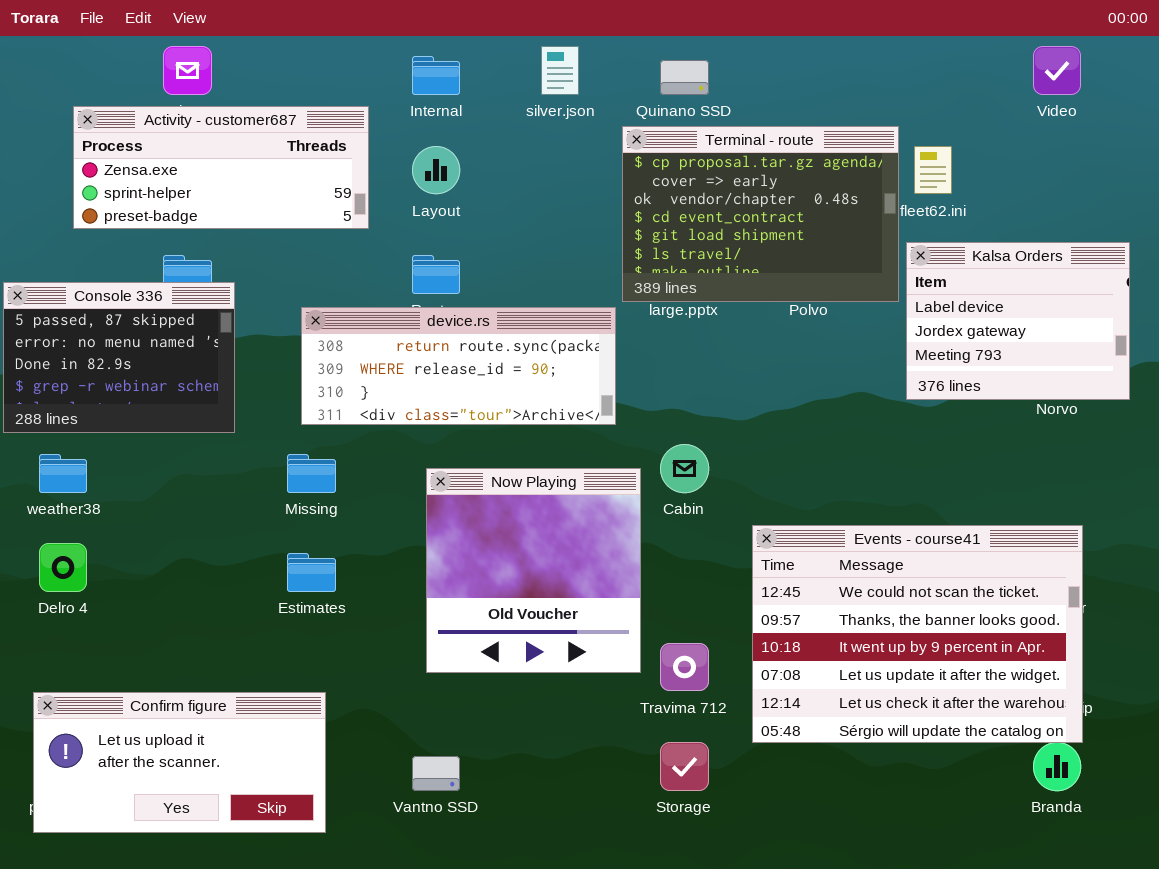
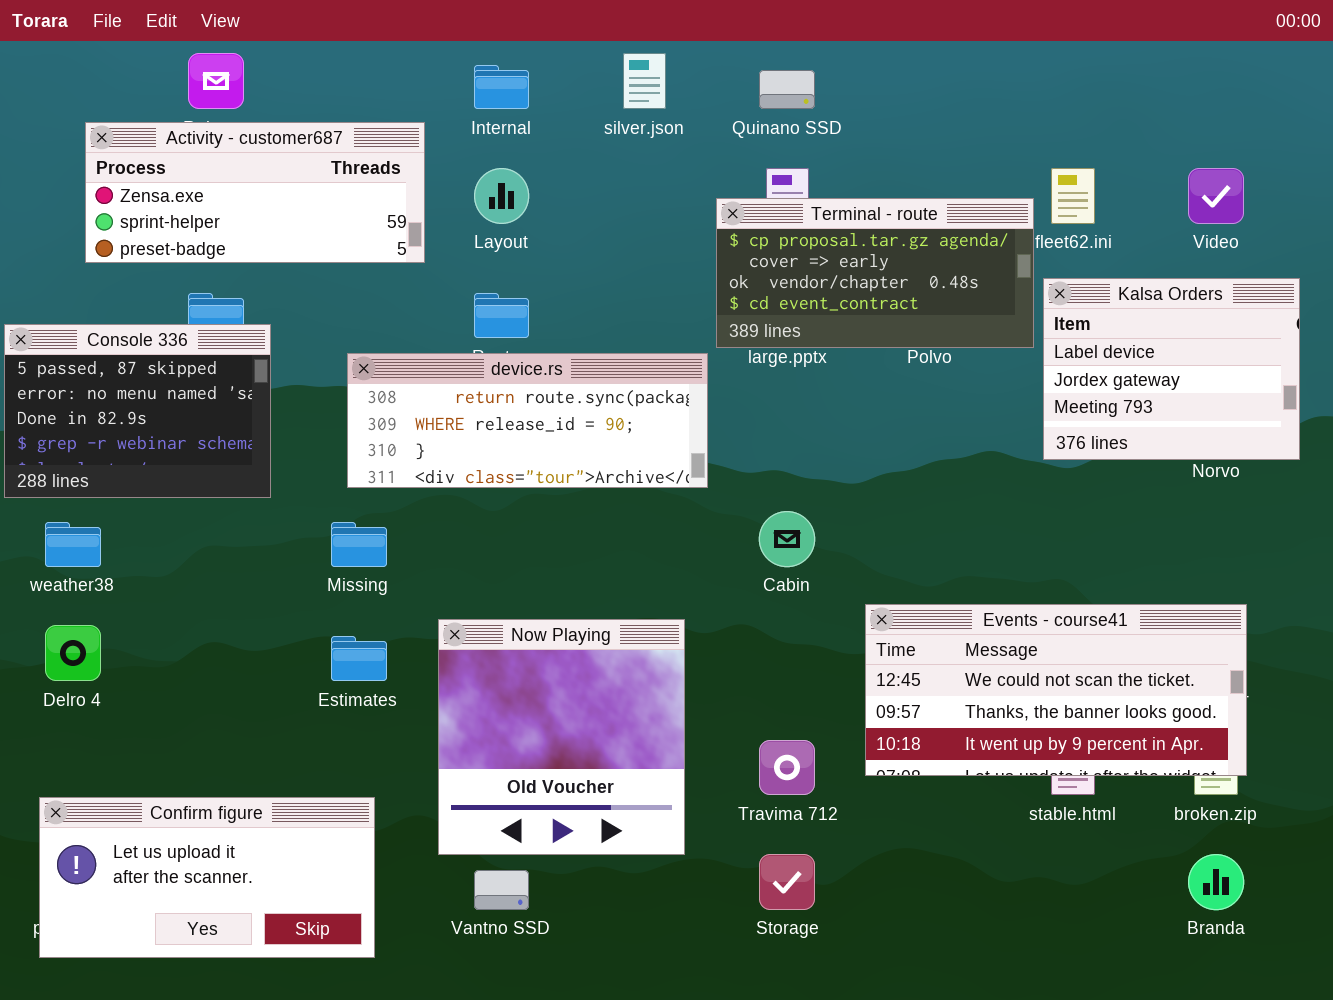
Video: [1033,46,1081,95] -> [1188,168,1244,224], moved
Terminal - route: [622,126,899,302] -> [716,198,1034,348], resized
Now Playing: [426,468,641,673] -> [438,619,685,855], moved
Events - course41: [752,525,1083,743] -> [865,604,1247,776], resized

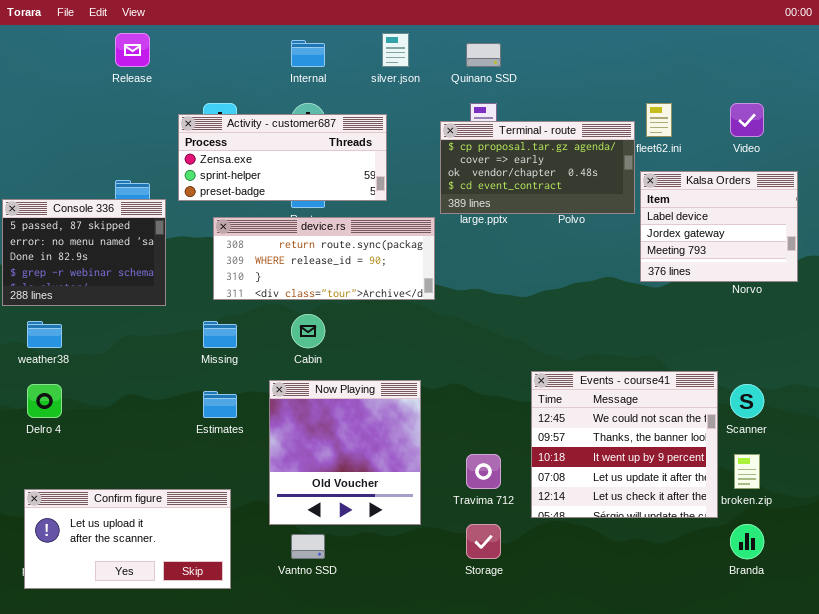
Activity - customer687: [85,122,425,263] -> [178,114,387,201], moved
Cabin: [759,511,815,567] -> [291,314,325,348], moved
Events - course41: [865,604,1247,776] -> [531,371,718,518], resized

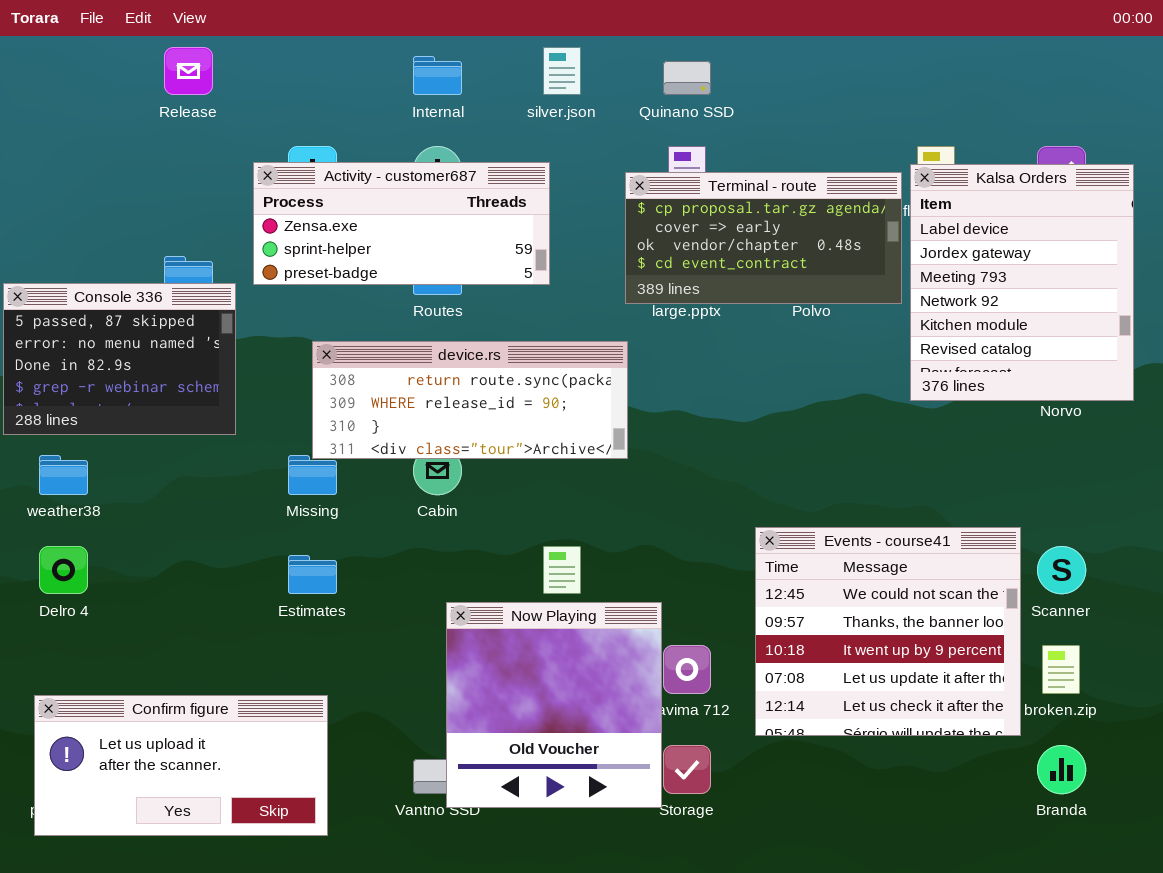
Kalsa Orders: [640,171,798,282] -> [910,164,1134,401], resized
device.rs: [213,217,435,300] -> [312,341,628,459], moved
Now Playing: [269,380,421,525] -> [446,602,662,808], moved

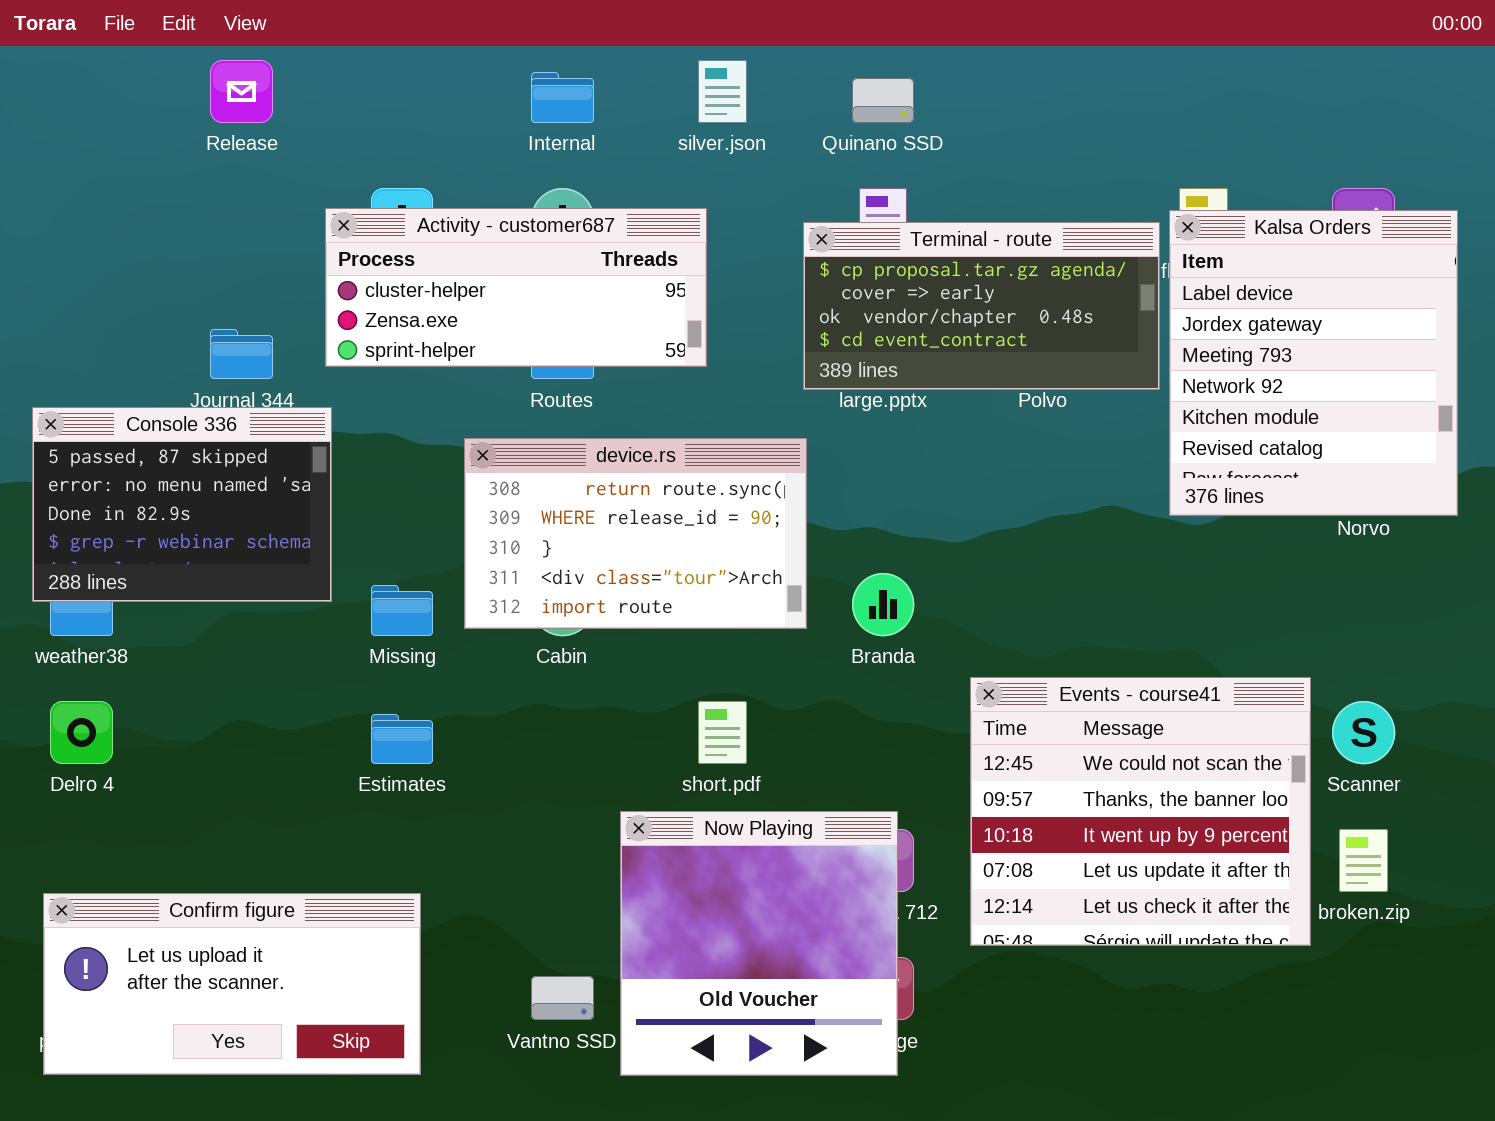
Activity - customer687: [253,162,550,285] -> [325,208,707,367], scrolled up 1 row
Console 336: [3,283,236,435] -> [32,407,332,602], moved
device.rs: [312,341,628,459] -> [464,438,807,629], resized
Now Playing: [446,602,662,808] -> [620,811,898,1076], moved
Branda: [1037,745,1086,794] -> [852,573,914,636], moved

